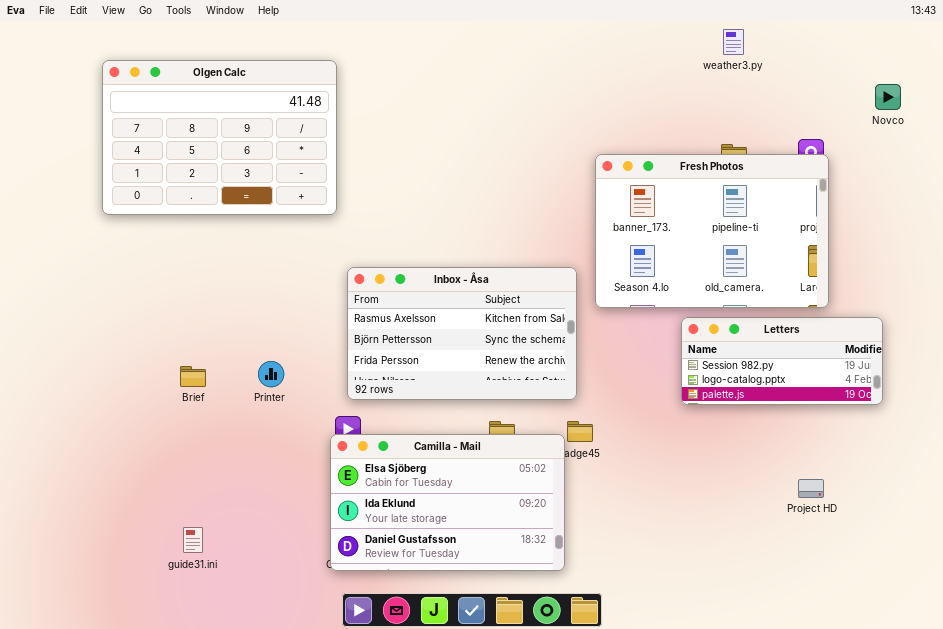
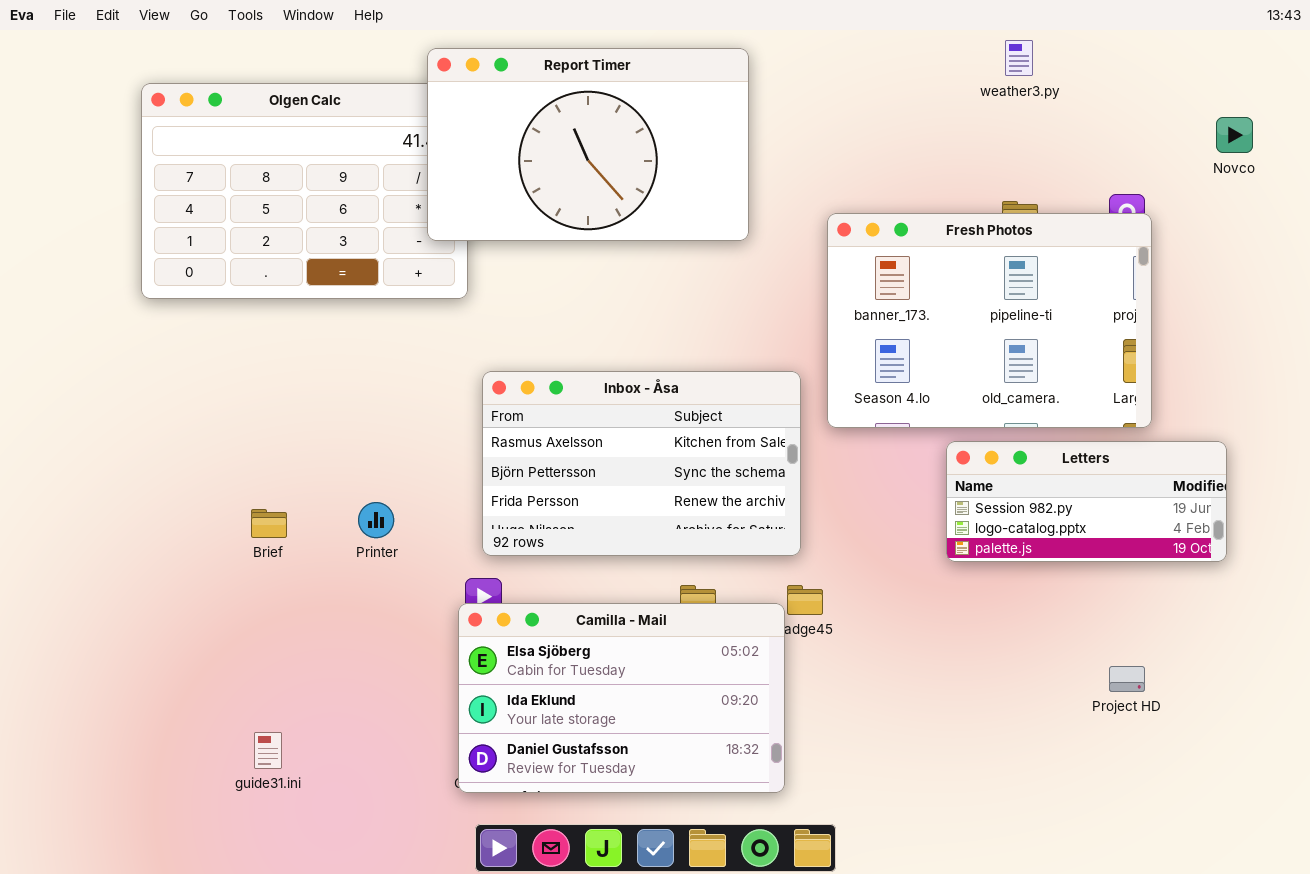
Report Timer: none -> [427,48,749,241], opened

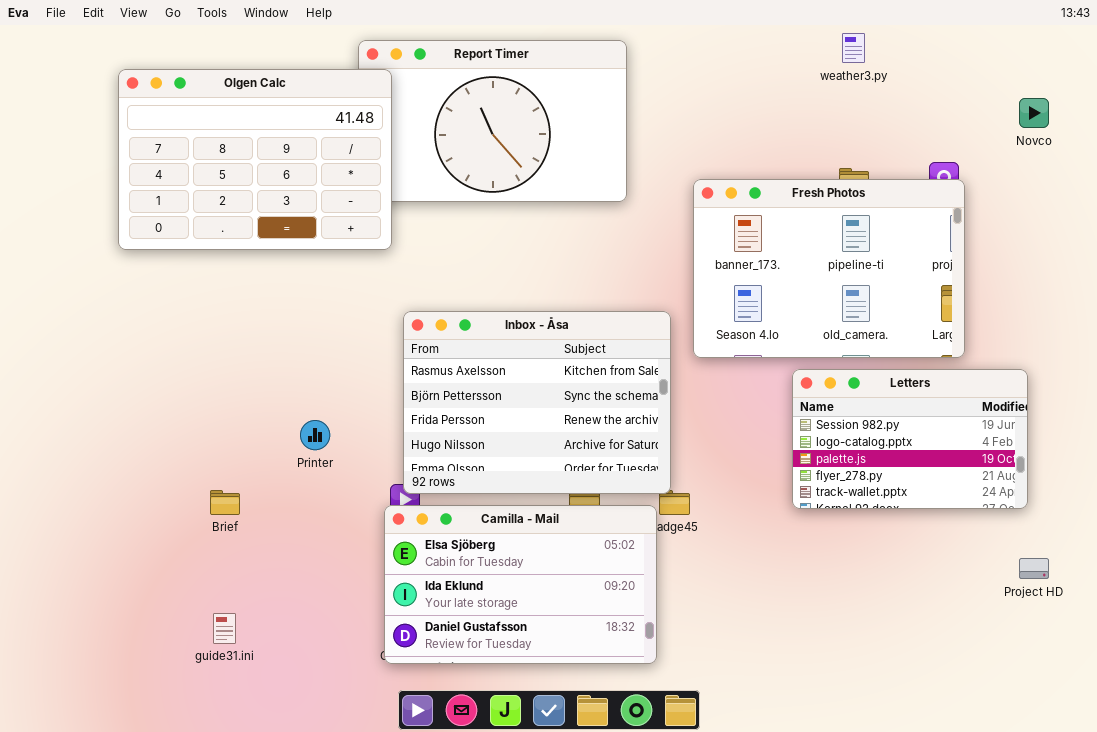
Olgen Calc: [141,83,468,299] -> [118,69,392,250], raised
Inbox - Åsa: [482,371,801,556] -> [403,311,671,494], resized
Letters: [946,441,1227,562] -> [792,369,1028,509], resized
Brief: [251,509,287,538] -> [210,490,240,515], moved
Project HD: [1109,666,1145,692] -> [1019,558,1049,579], moved

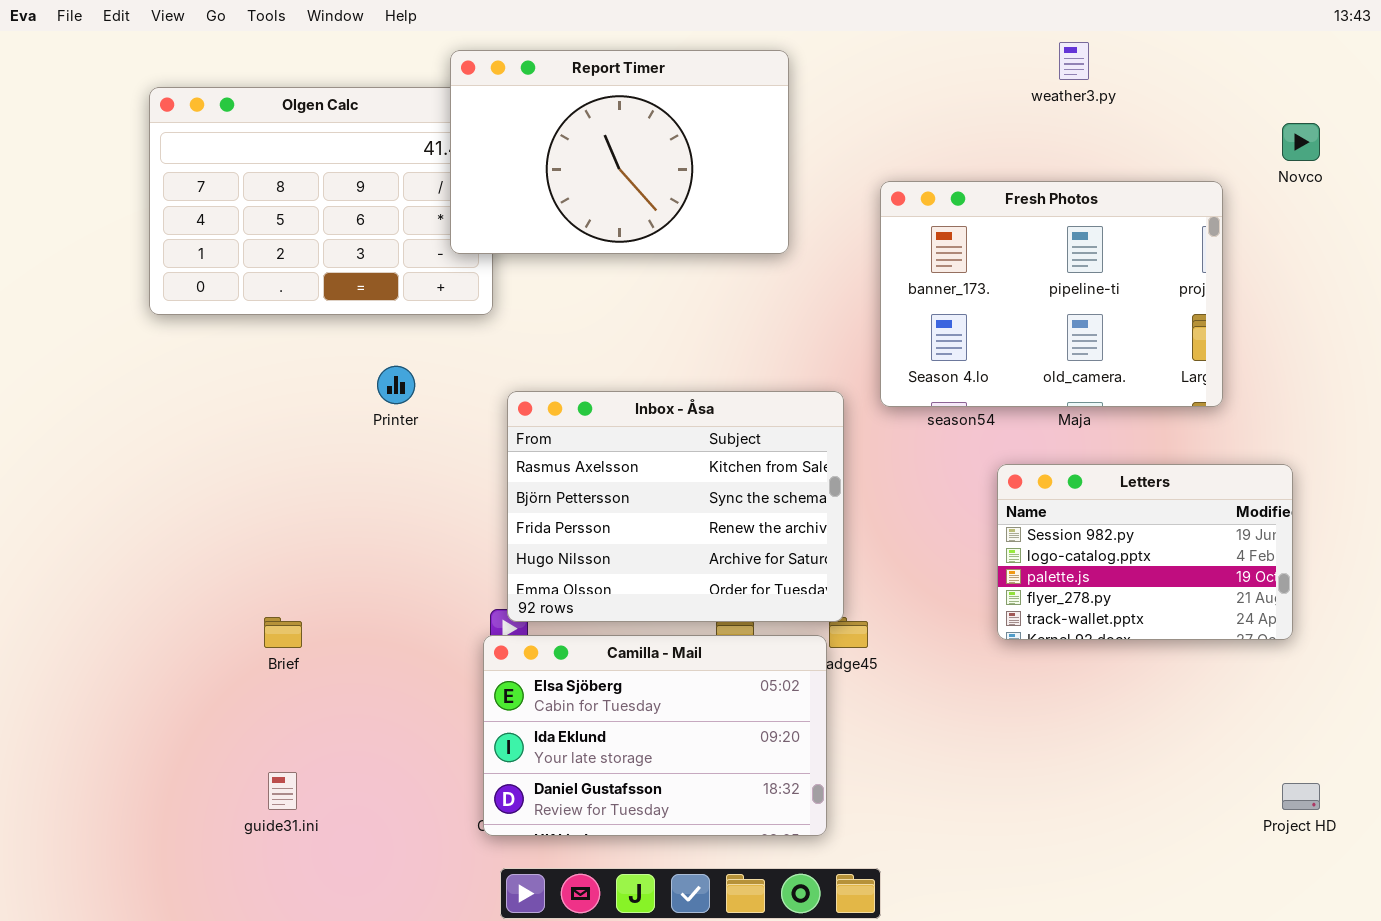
Report Timer: [358,40,627,202] -> [450,50,789,254], raised
Fresh Photos: [693,179,965,358] -> [880,181,1223,407], moved
Printer: [300,420,330,450] -> [377,366,415,404], moved
Project HD: [1019,558,1049,579] -> [1282,783,1320,810], moved

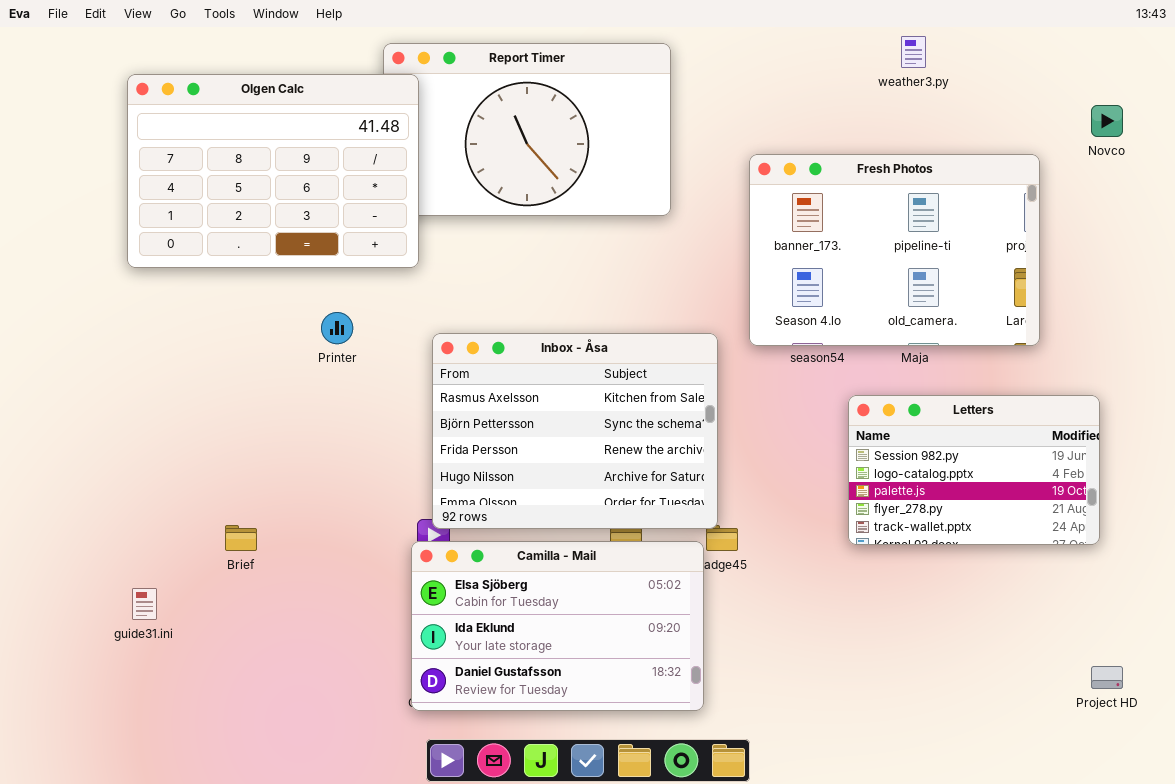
Olgen Calc: [149,87,493,315] -> [127,74,419,268], raised
guide31.ini: [268,772,297,810] -> [132,588,157,620], moved

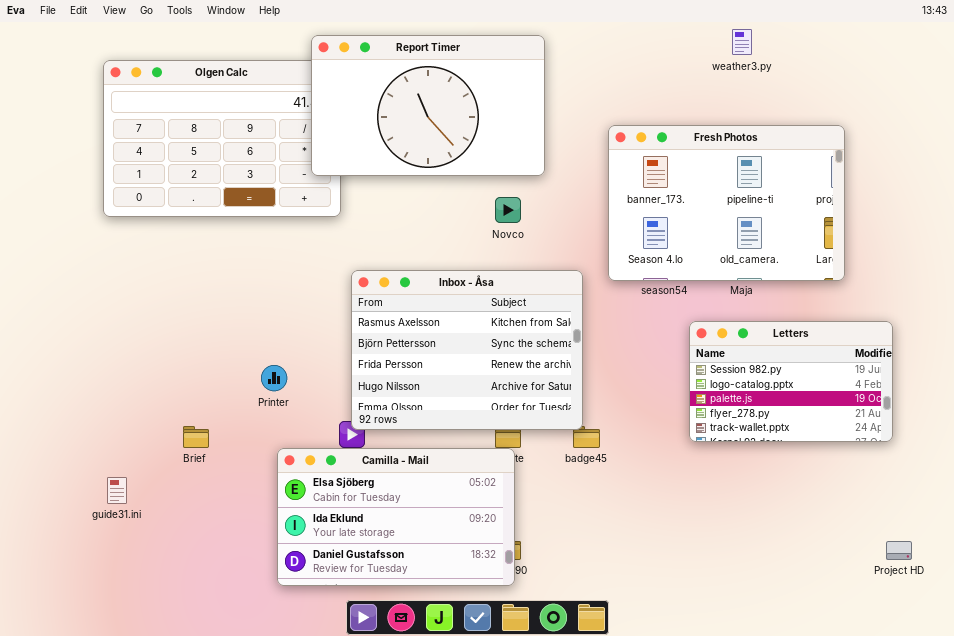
Report Timer: [383,43,671,216] -> [311,35,545,176], raised
Novco: [1091,105,1123,137] -> [495,197,521,223], moved
Printer: [321,312,353,344] -> [261,365,287,391], moved
Camilla - Mail: [411,541,704,711] -> [277,448,515,586], moved

